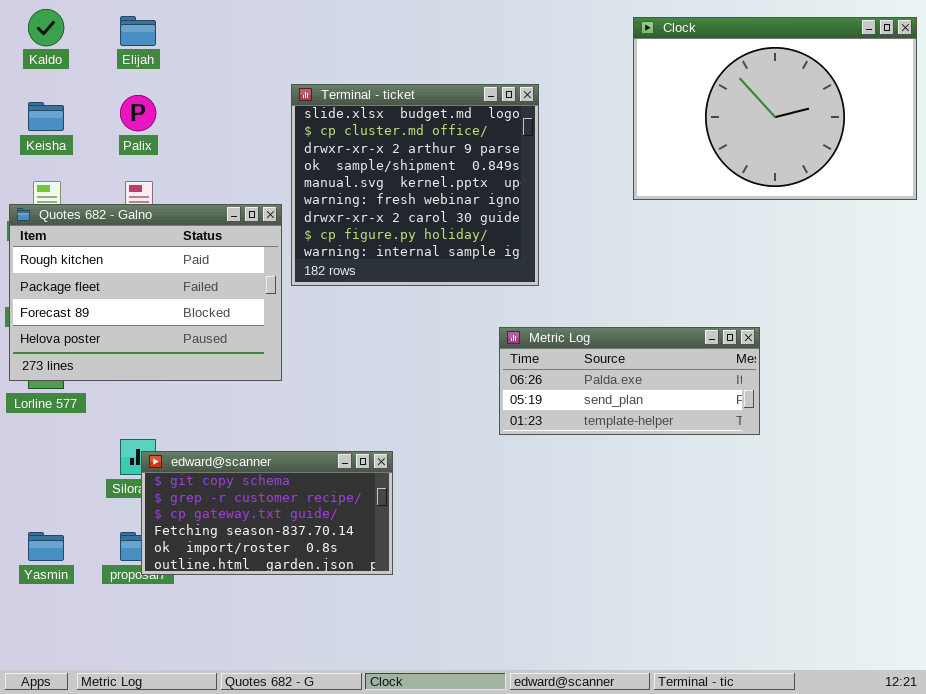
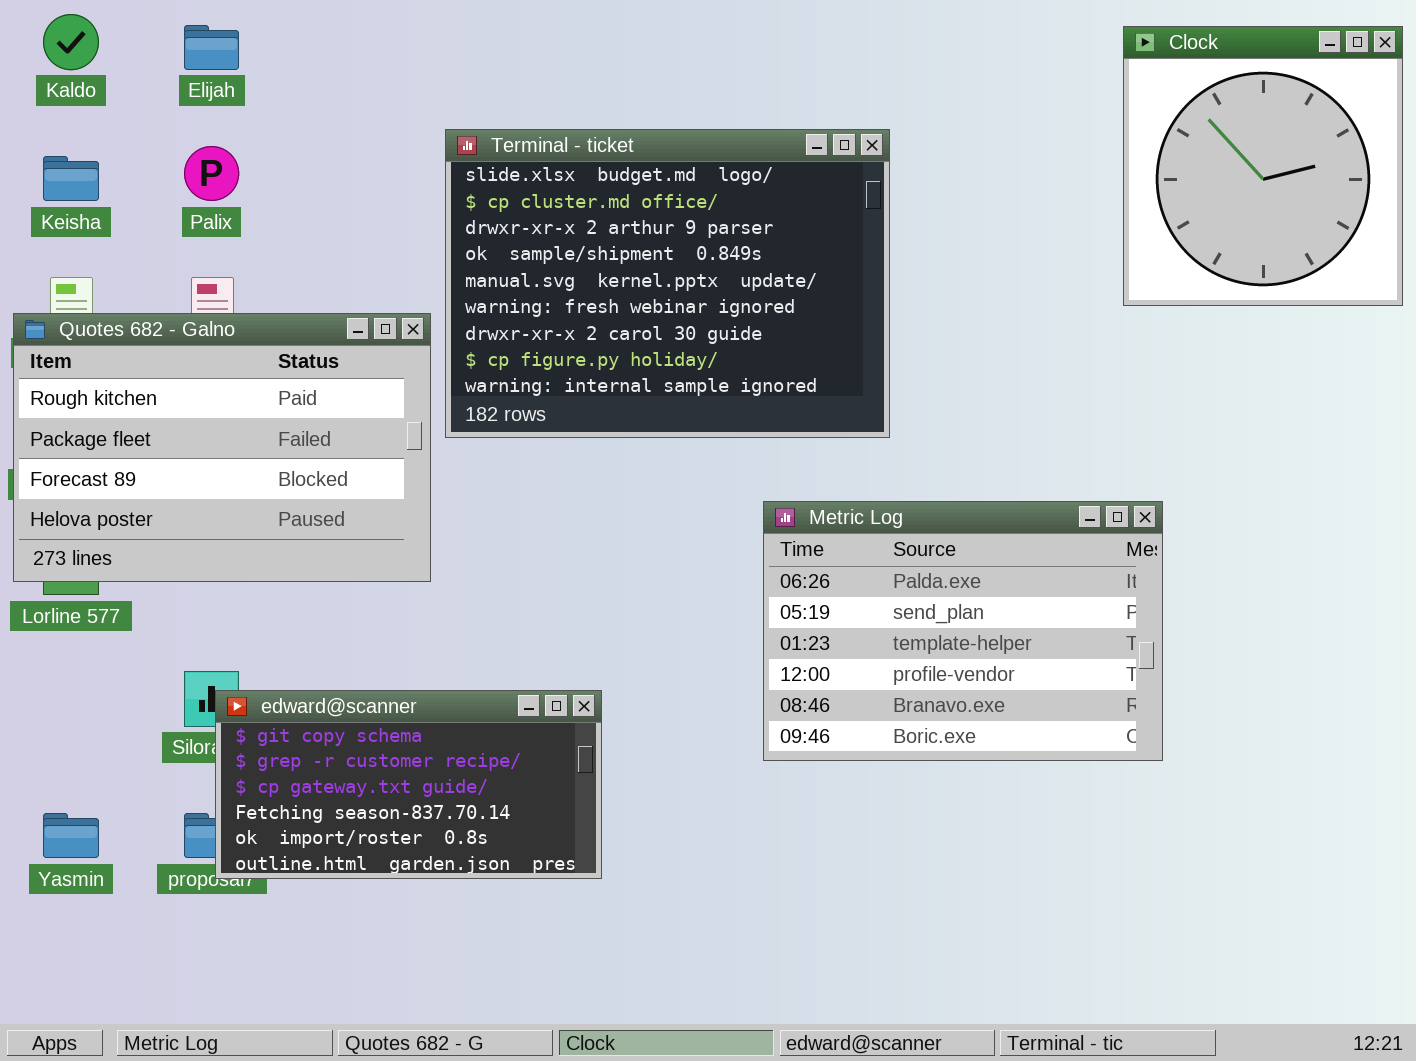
Clock: [633,17,917,200] -> [1123,26,1403,306], resized
Terminal - ticket: [291,84,539,286] -> [445,129,890,438], resized
Metric Log: [499,327,760,435] -> [763,501,1163,761], resized

